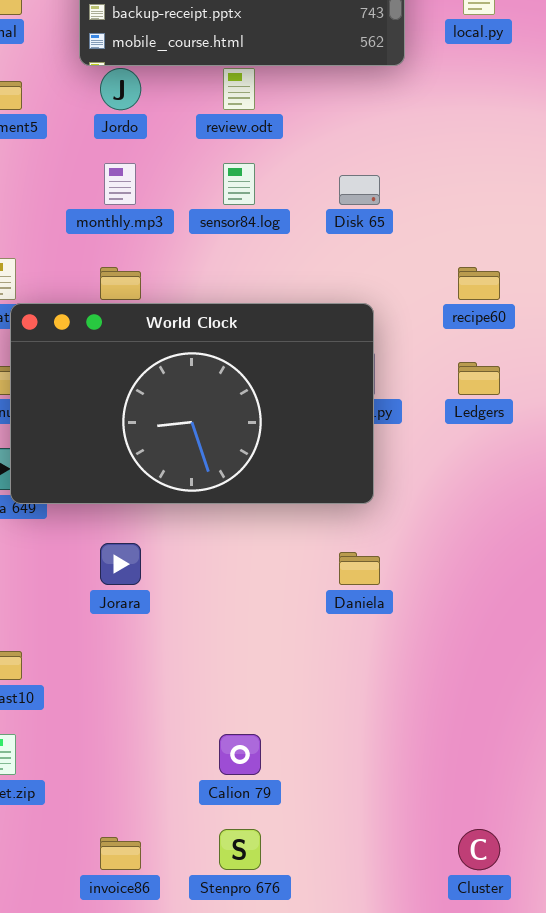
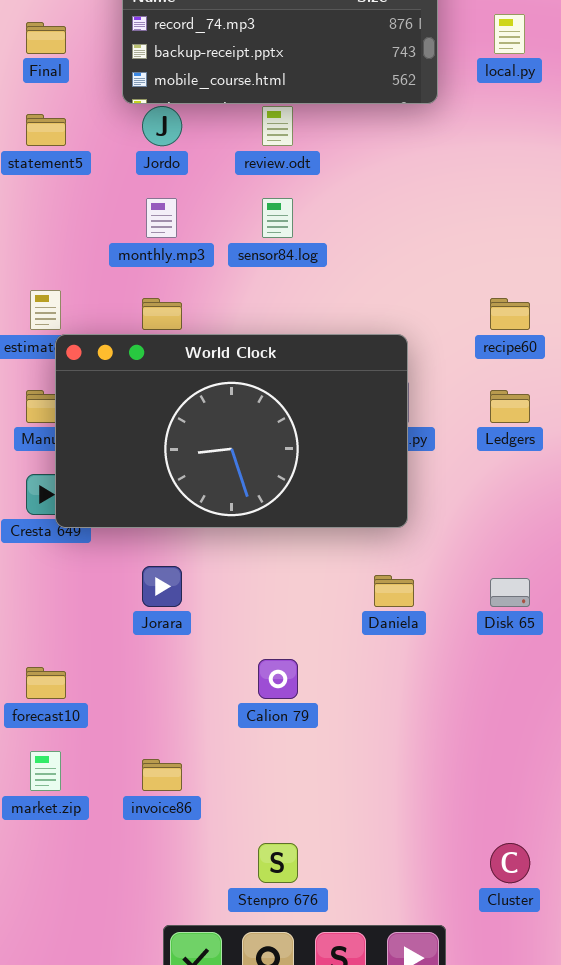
Disk 65: [339,175,380,205] -> [490,578,530,607], moved
Calion 79: [219,734,261,775] -> [258,659,298,699], moved
invoice86: [100,837,141,870] -> [142,759,182,791], moved

